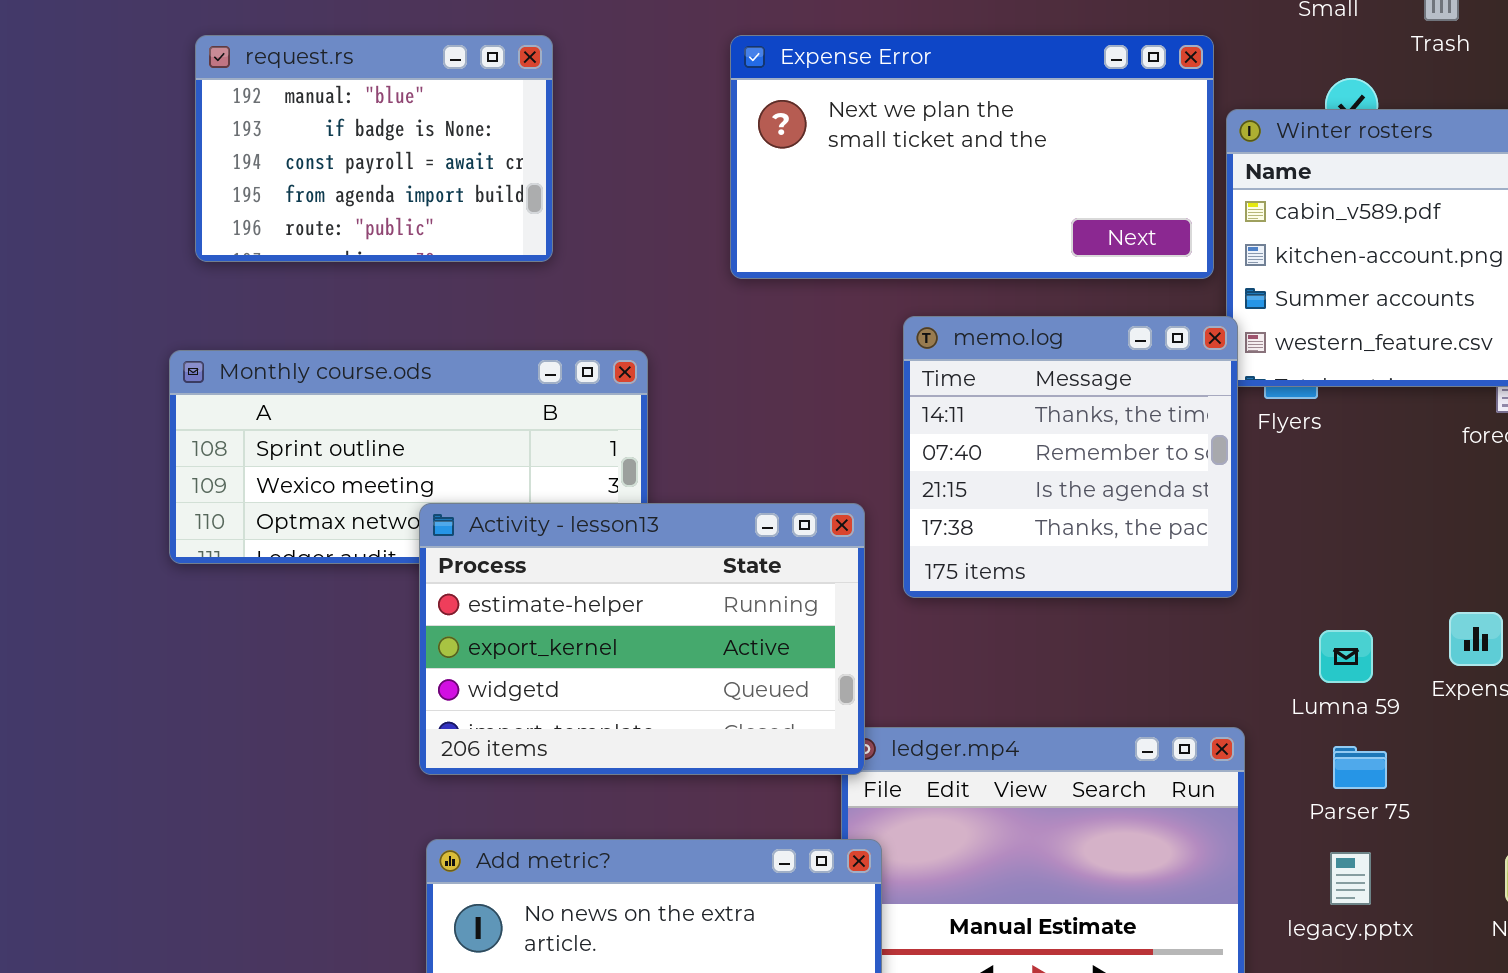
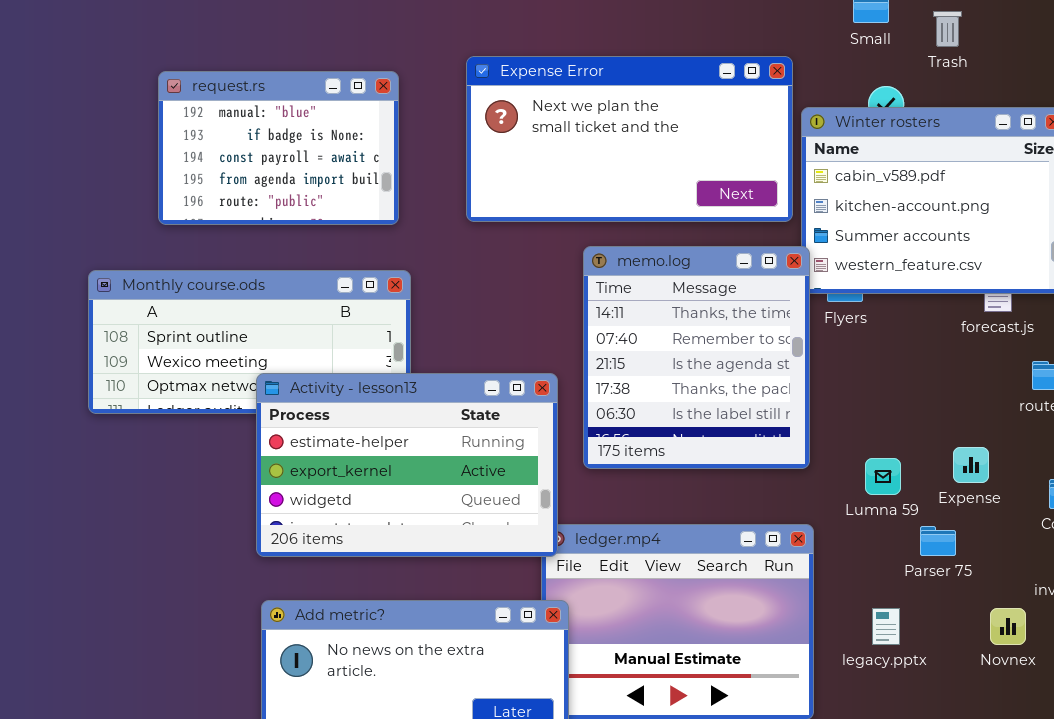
request.rs: [195,35,553,262] -> [158,71,399,225], moved
memo.log: [903,316,1238,598] -> [583,246,810,469], resized
Parser 75: [1333,746,1387,789] -> [920,526,956,556], moved

